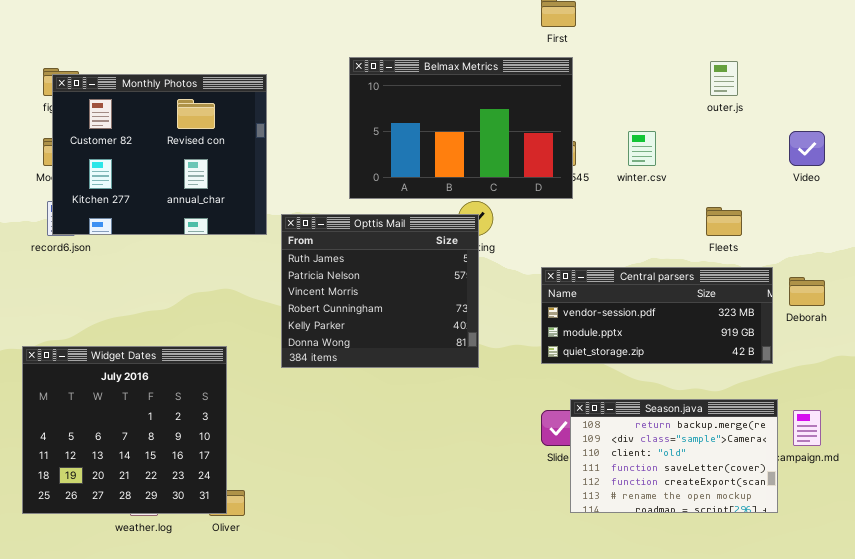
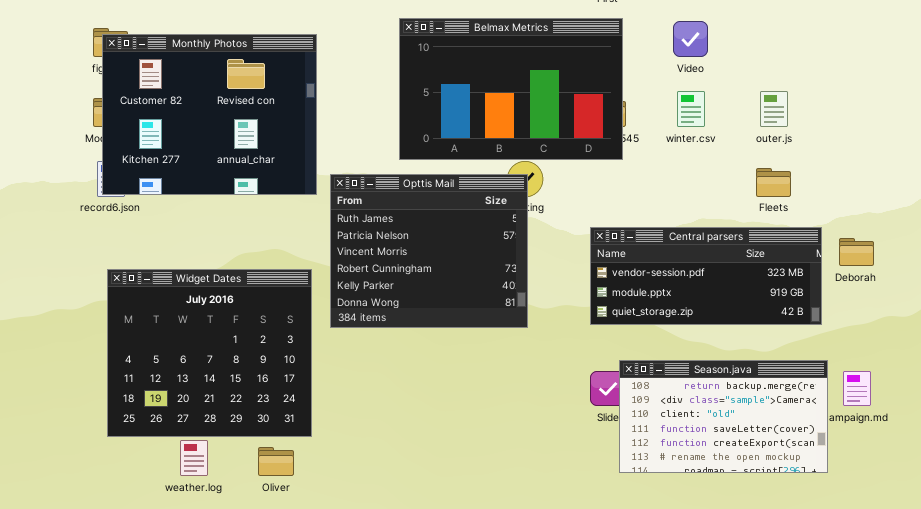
outer.js: [710,61,738,96] -> [760,91,788,127], moved
Video: [789,131,825,166] -> [673,21,708,57], moved
Widget Dates: [22,346,227,514] -> [107,269,312,437], moved

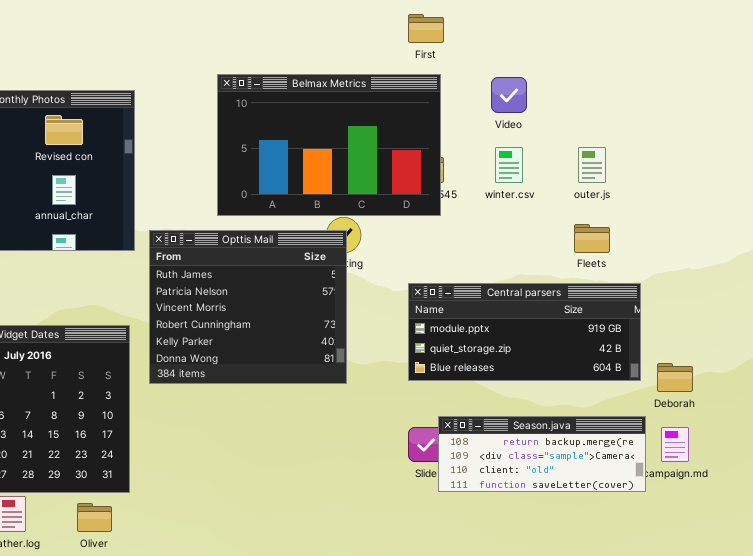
Central parsers: [590,227,822,325] -> [408,283,641,381], scrolled down 1 row
Deborah: [839,238,874,266] -> [657,363,693,392], moved
Season.java: [619,360,828,473] -> [438,416,646,492], resized

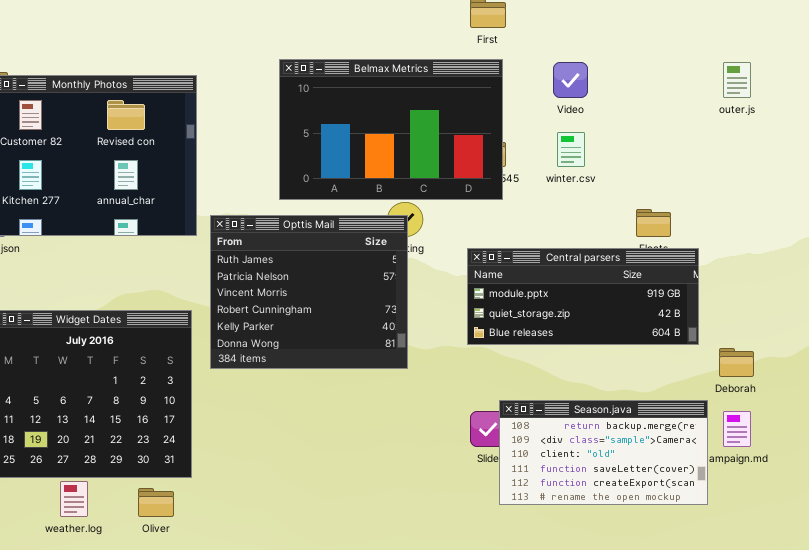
outer.js: [578,147,606,183] -> [723,62,751,98], moved
Central parsers: [408,283,641,381] -> [467,248,699,345], moved
Season.java: [438,416,646,492] -> [499,400,708,505], resized

